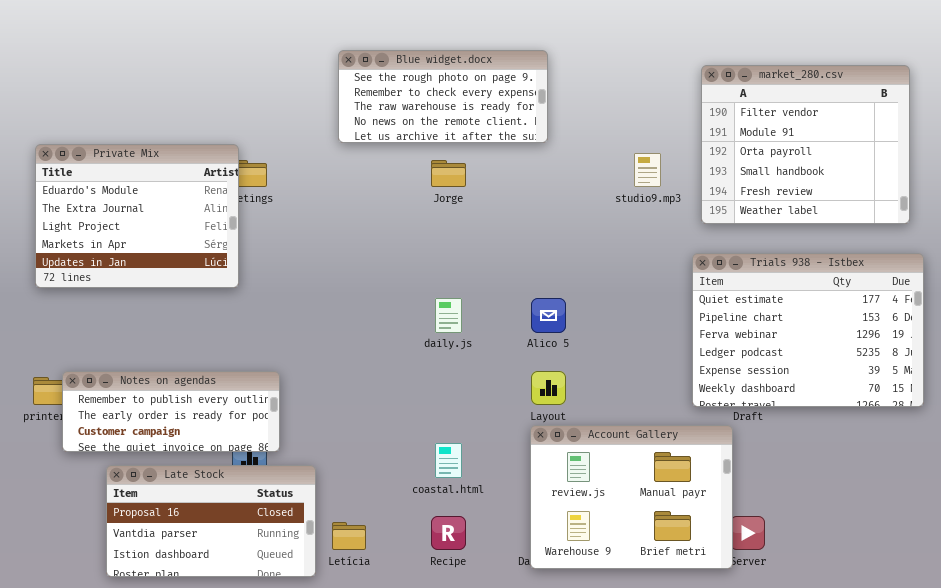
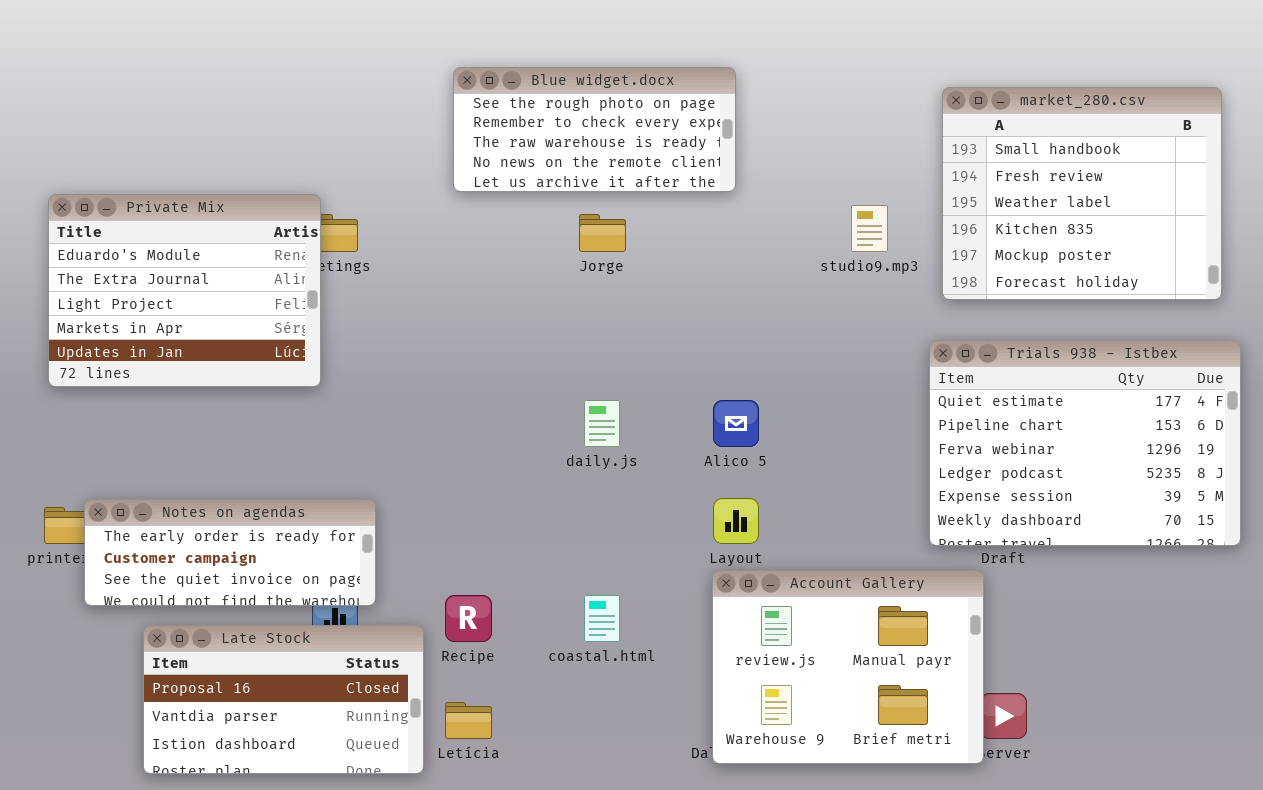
market_280.csv: [701,65,910,224] -> [942,87,1222,300], scrolled down 3 rows
Notes on agendas: [62,371,280,452] -> [84,499,376,606], scrolled down 1 row
Recipe: [431,516,466,550] -> [445,595,492,642], moved

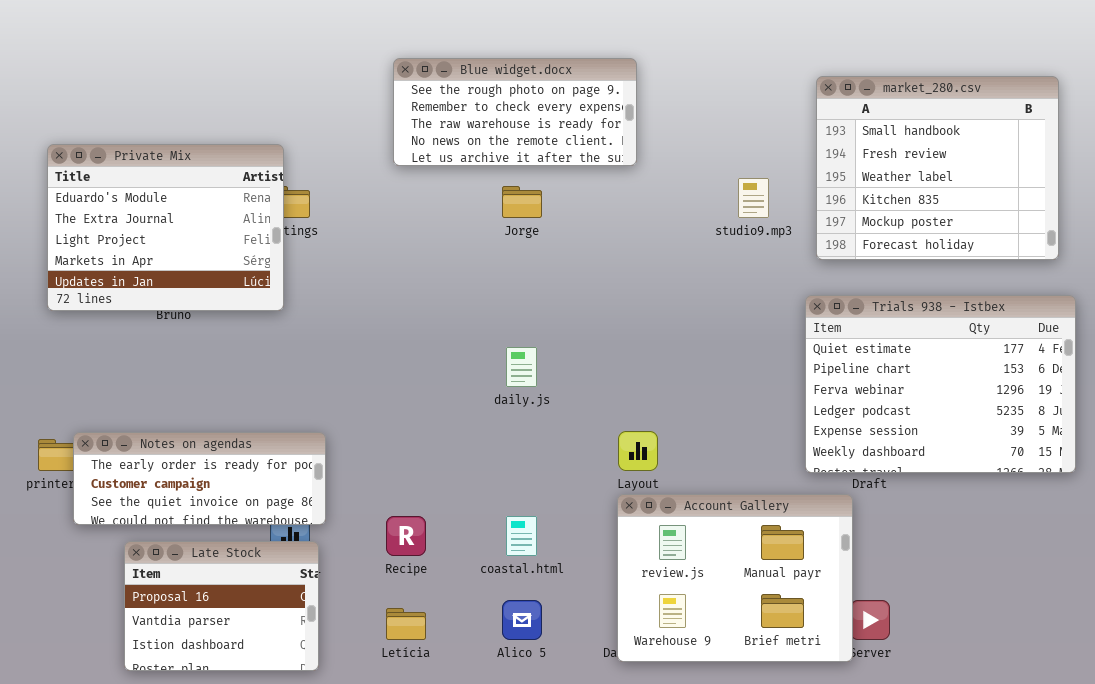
Private Mix: [48,194,321,387] -> [47,144,284,311], moved
Alico 5: [713,400,759,447] -> [502,600,542,640], moved
Late Stock: [143,625,424,774] -> [124,541,319,671], resized

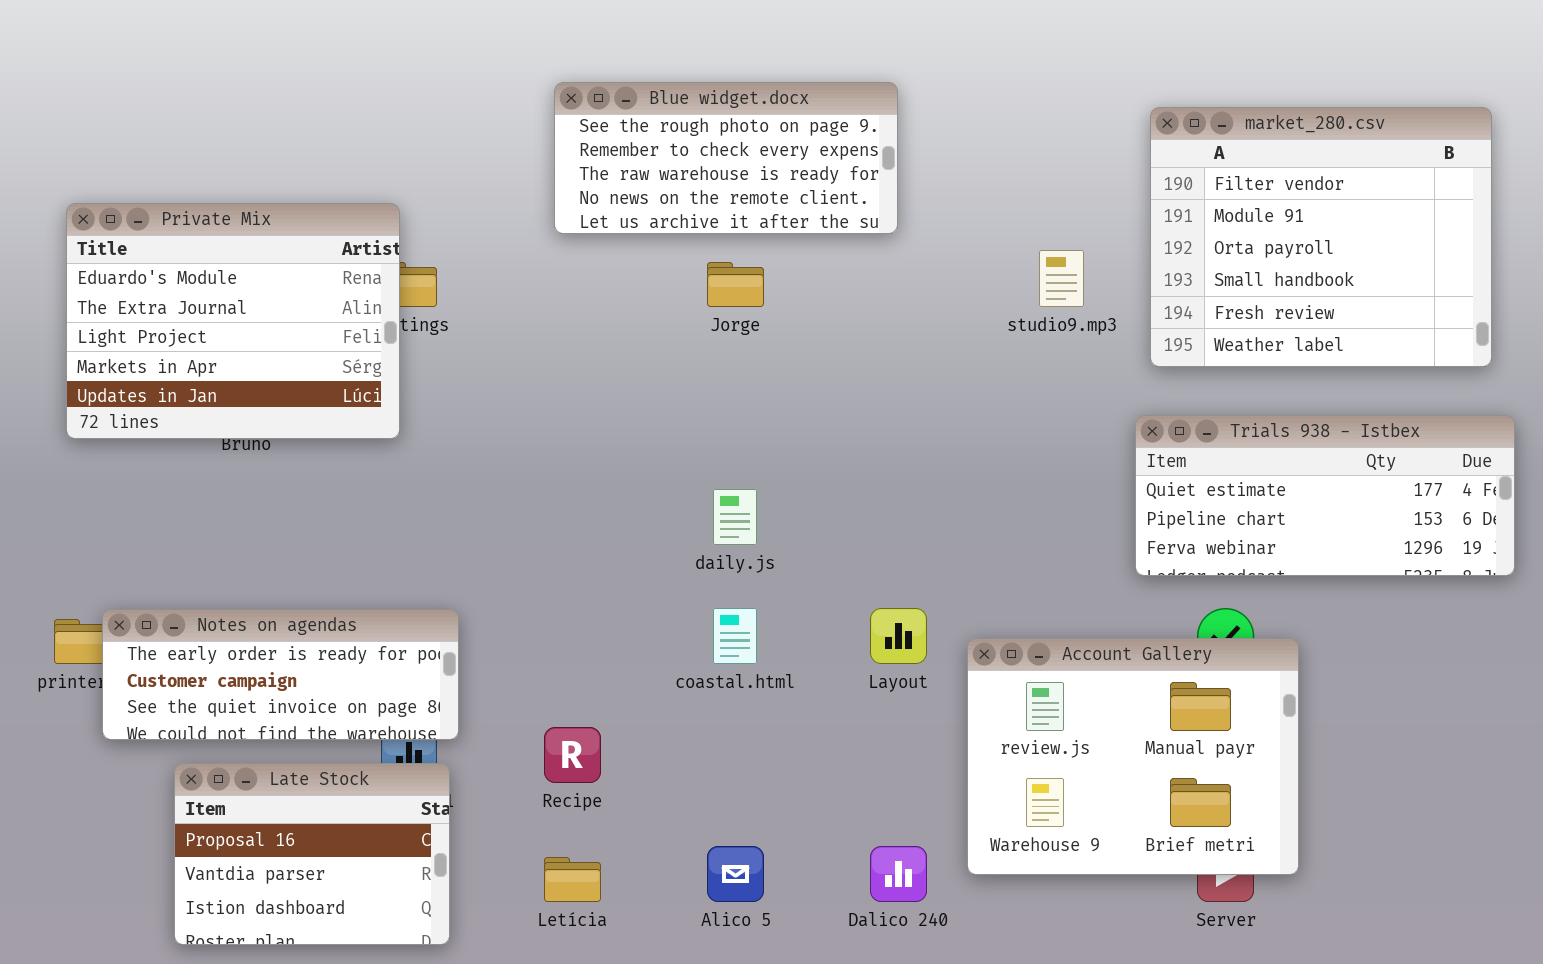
market_280.csv: [816,76,1059,260] -> [1150,107,1492,367], scrolled up 3 rows
Trials 938 - Istbex: [805,295,1076,473] -> [1135,415,1515,576], resized
Account Gallery: [617,494,853,662] -> [967,638,1299,875], moved
coastal.html: [506,516,537,556] -> [713,608,757,664], moved

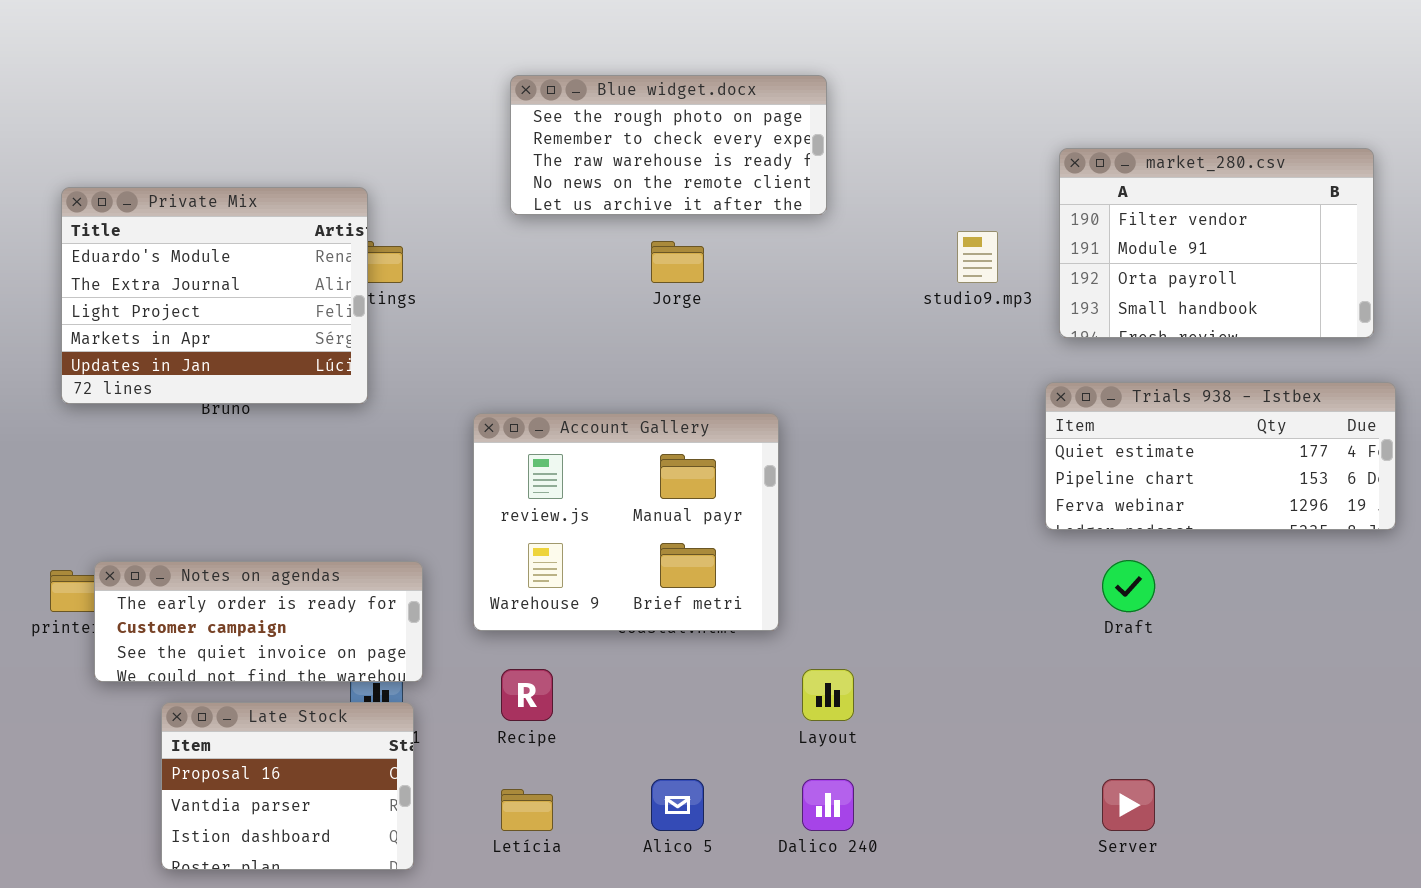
market_280.csv: [1150,107,1492,367] -> [1059,148,1374,338], resized
Layout: [870,608,927,664] -> [802,669,854,721], moved
Account Gallery: [967,638,1299,875] -> [473,413,779,631], moved

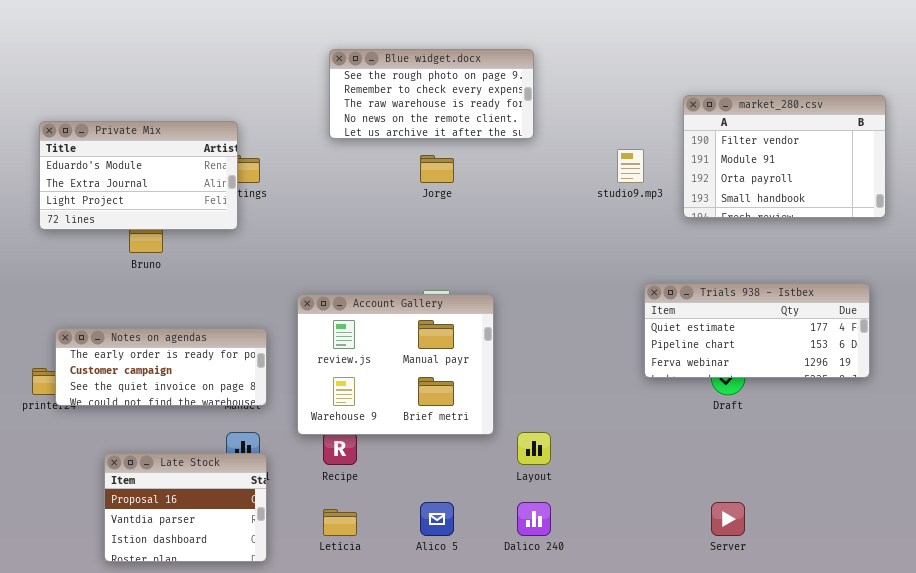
Private Mix: [61,187,368,404] -> [39,121,238,230], resized
Trials 938 - Istbex: [1045,382,1396,530] -> [644,283,870,378], moved
Account Gallery: [473,413,779,631] -> [297,294,494,435], moved
Notes on agendas: [94,561,423,682] -> [55,328,267,406], moved

